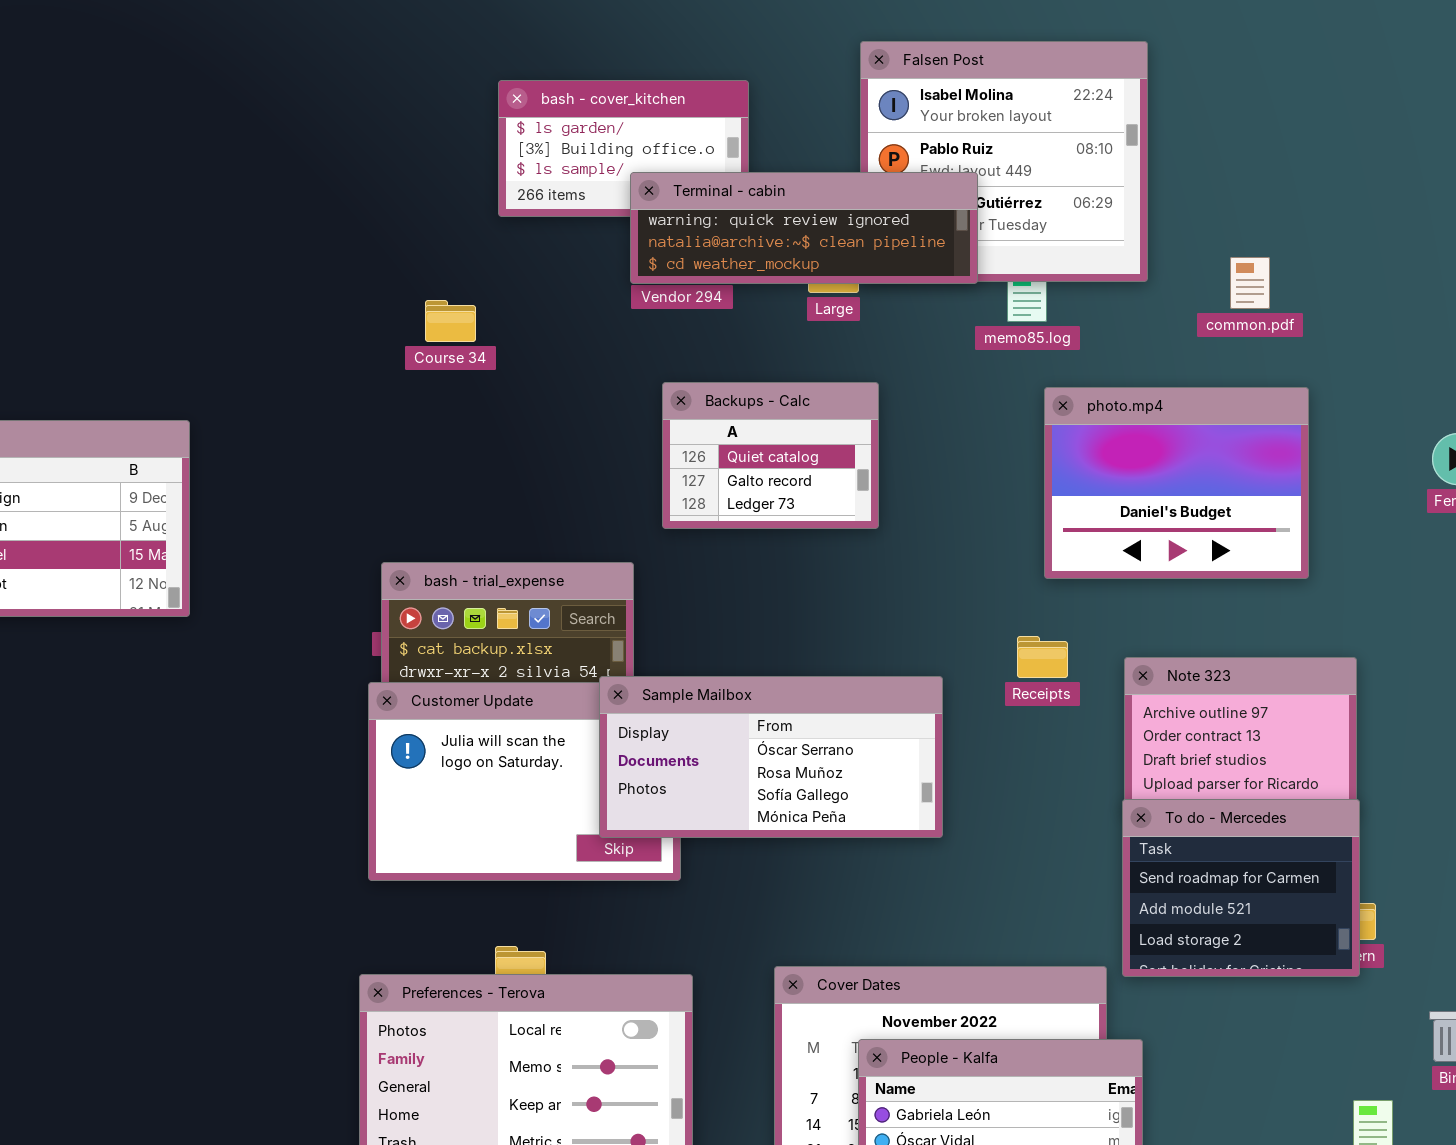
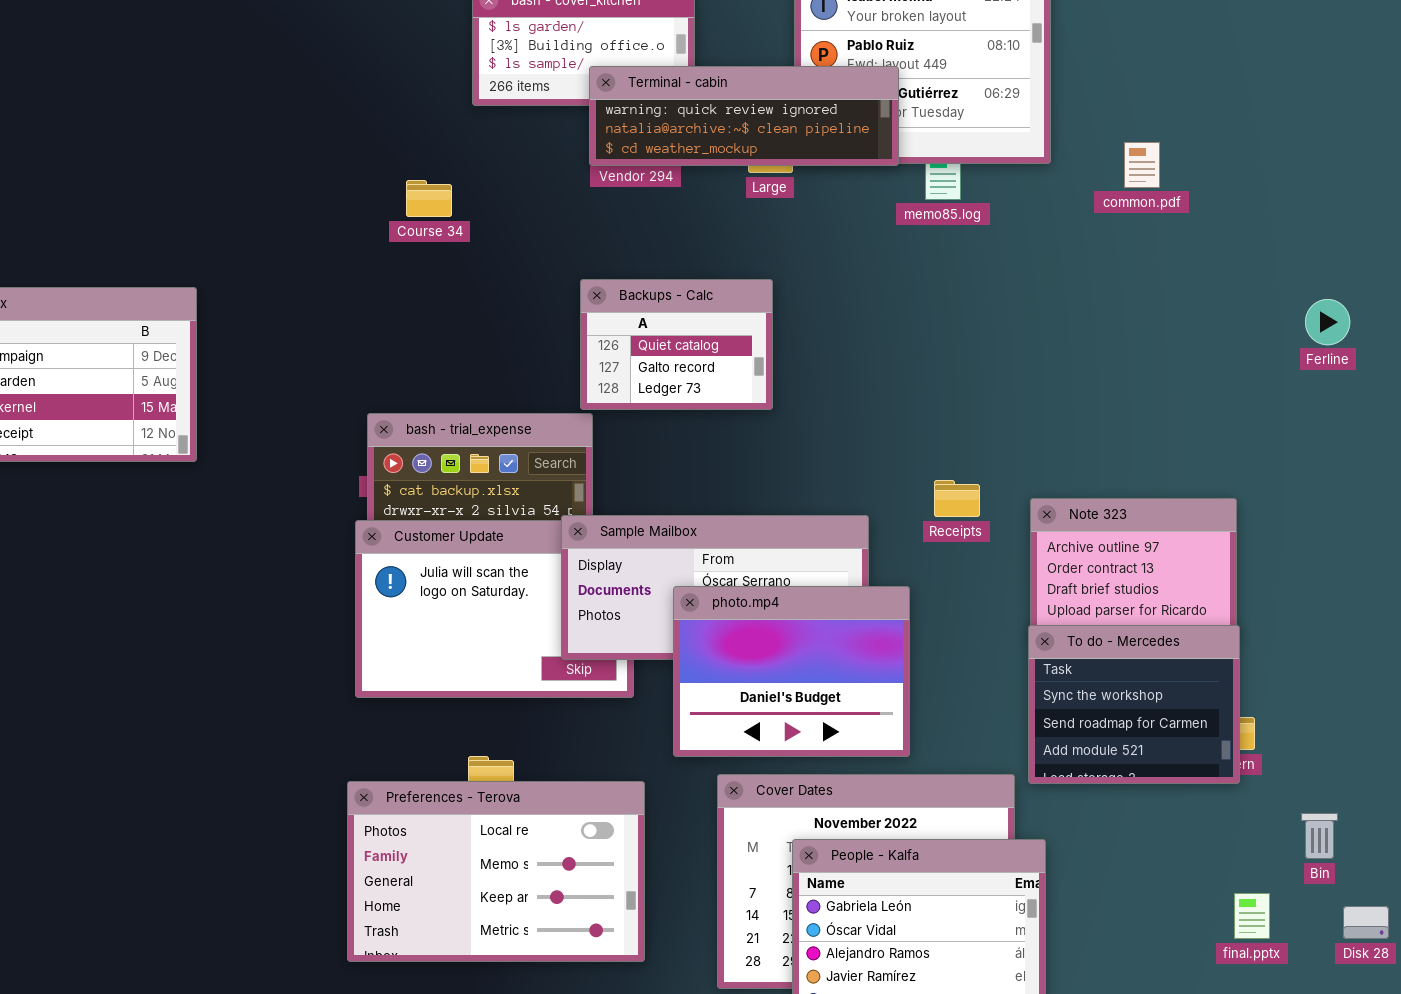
Backups - Calc: [662,382,879,529] -> [580,279,773,410], moved
photo.mp4: [1044,387,1309,579] -> [673,586,910,757], moved
To do - Mercedes: [1122,799,1360,977] -> [1028,625,1240,784], scrolled up 1 row

